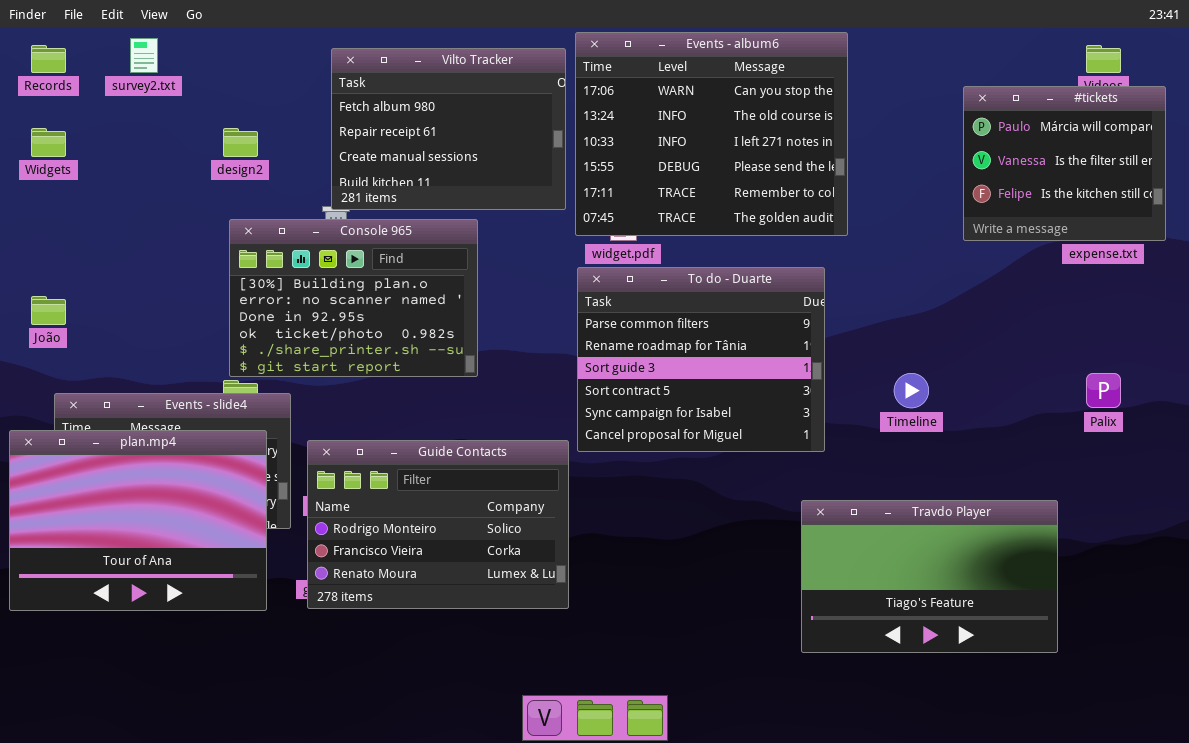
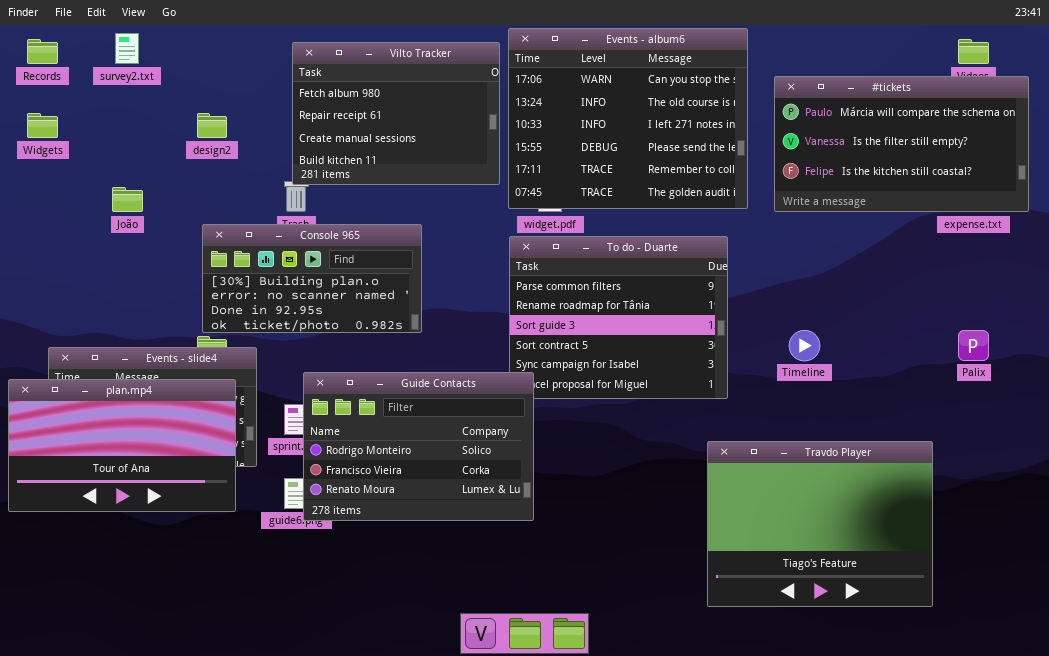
#tickets: [963,86,1166,241] -> [774,76,1029,212], resized
Console 965: [229,219,478,377] -> [202,224,422,333], resized
João: [31,296,66,325] -> [112,187,143,212], moved
plan.mp4: [9,430,267,611] -> [8,379,236,512], resized
Guide Contacts: [307,440,569,609] -> [303,372,534,521], moved
Travdo Player: [801,500,1058,653] -> [707,441,933,607], resized

